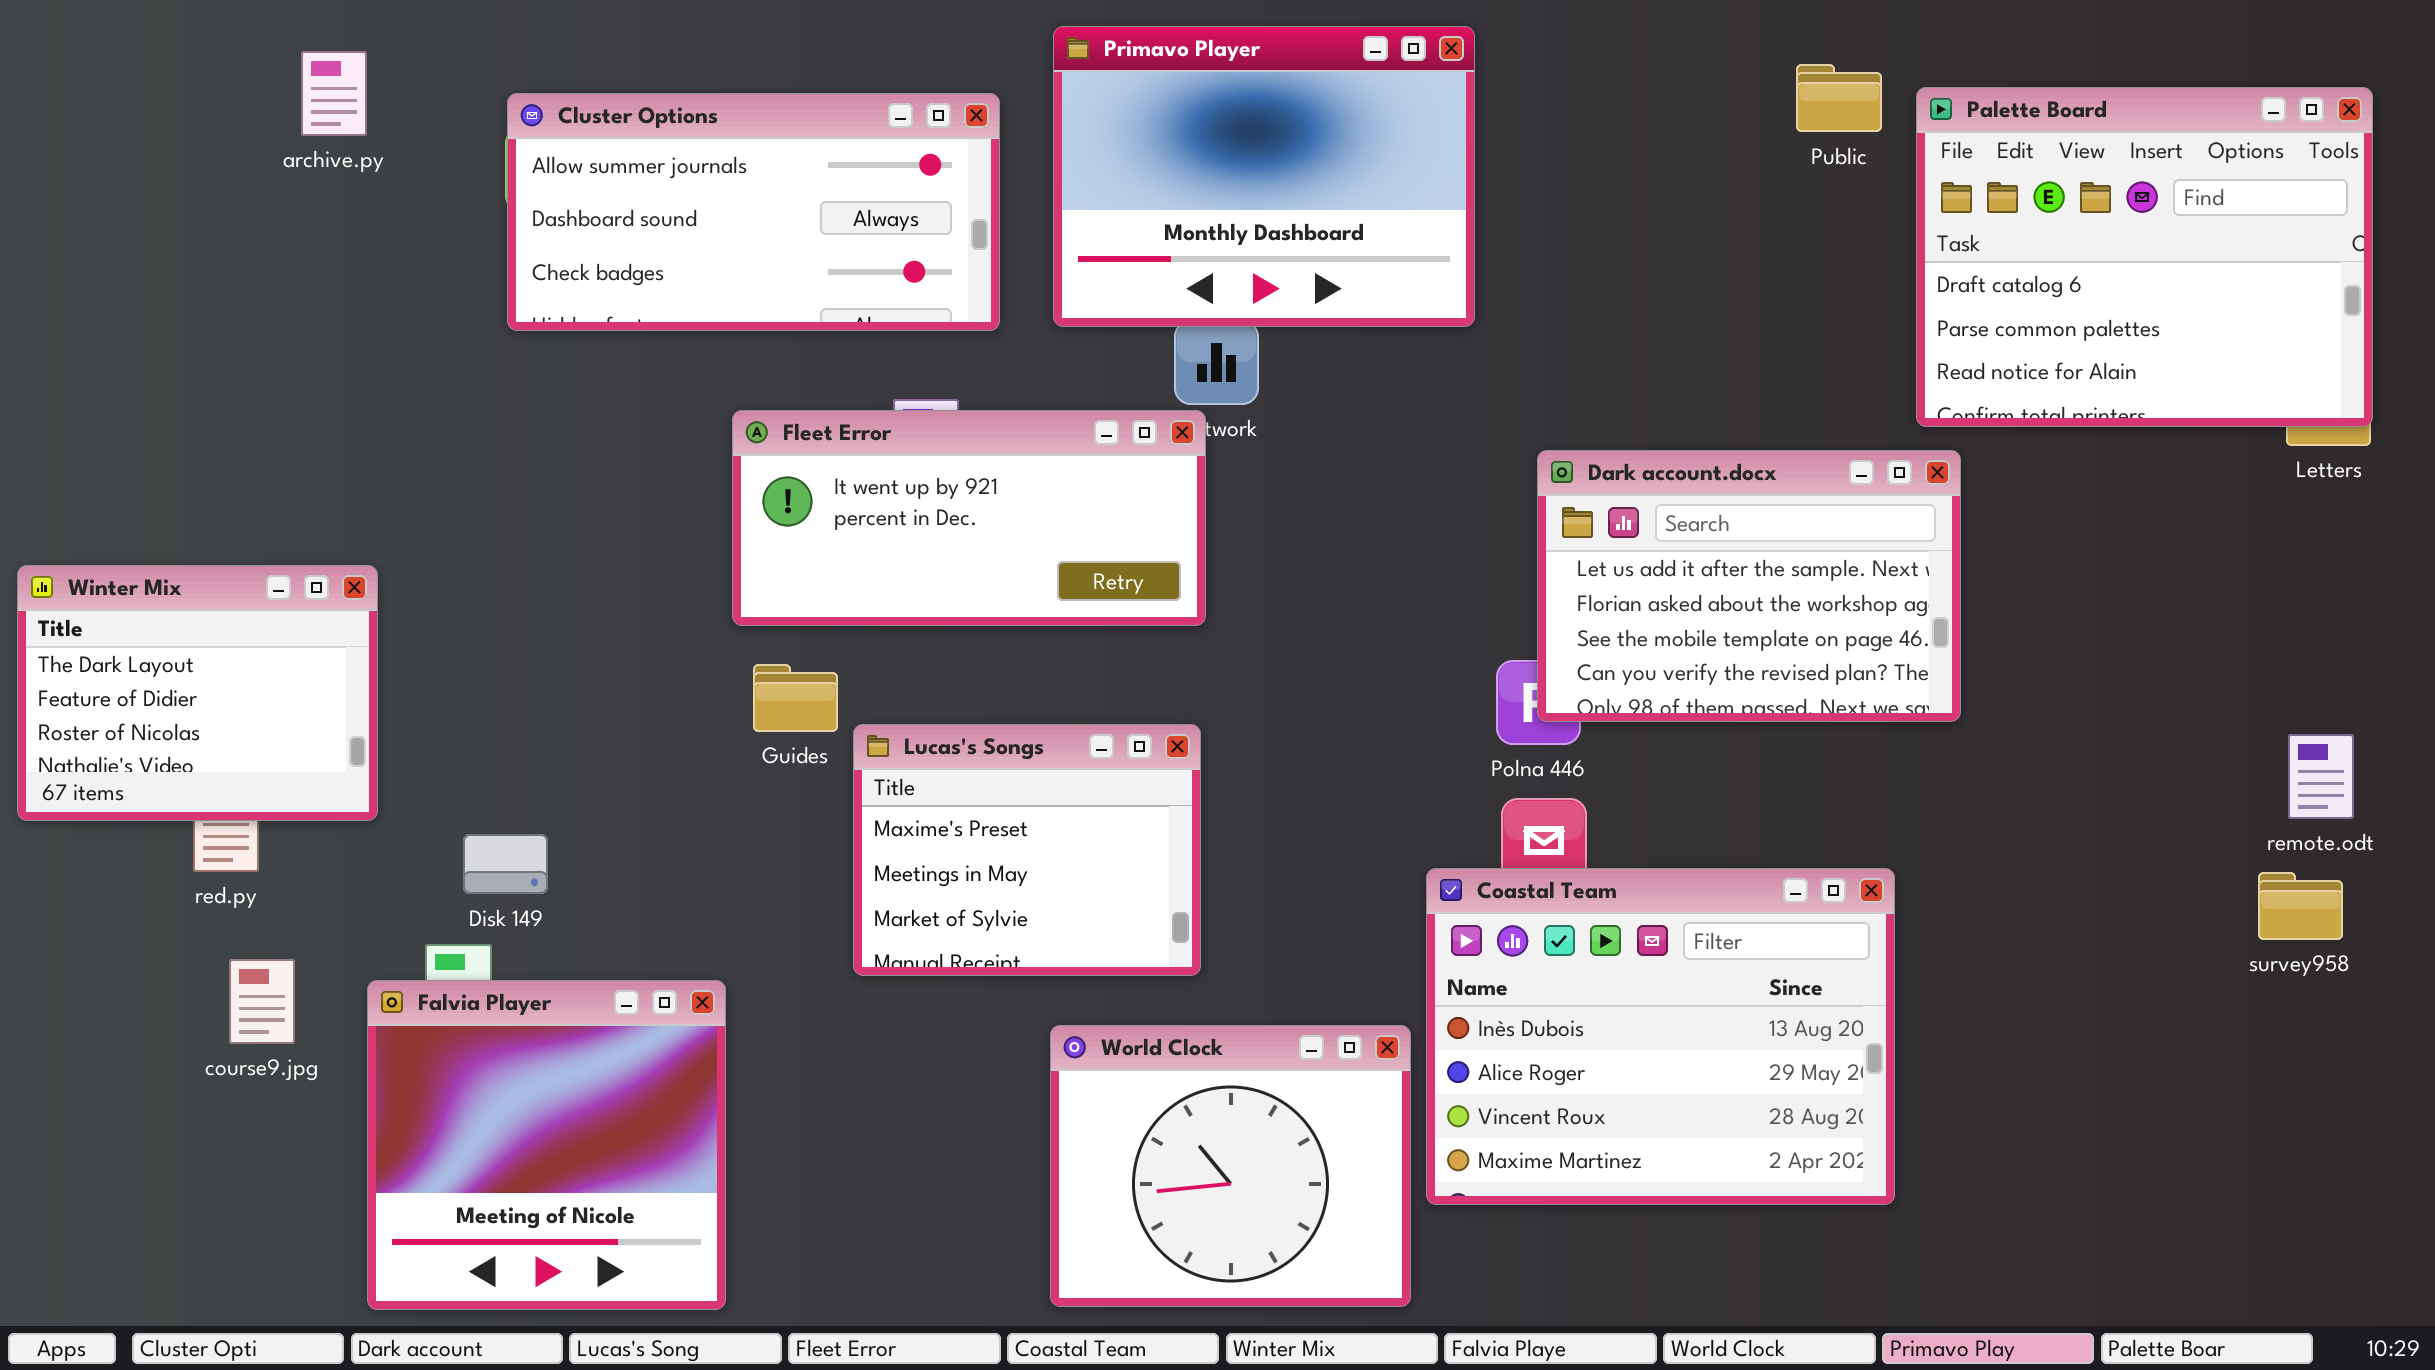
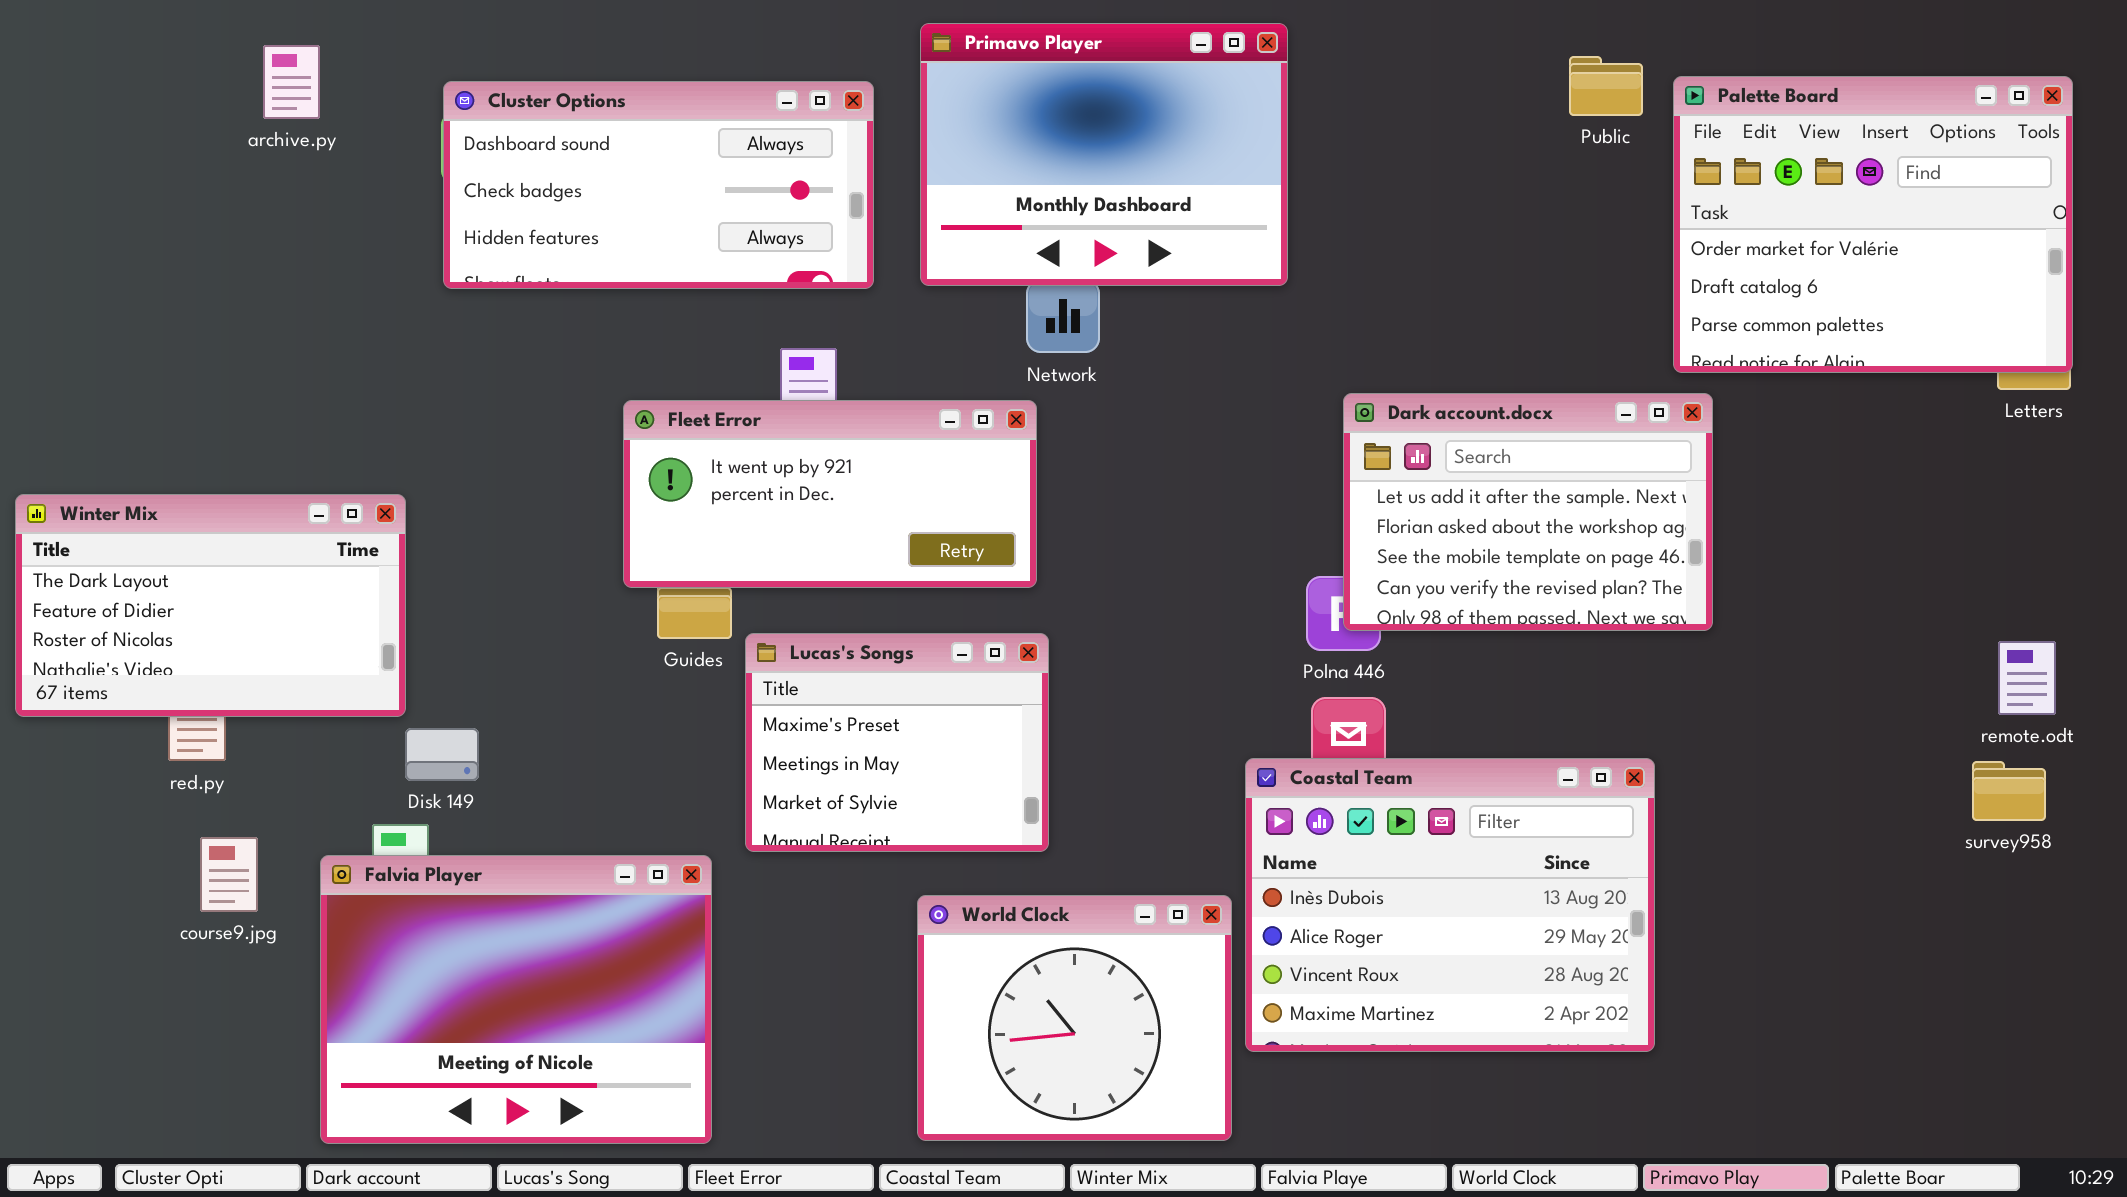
Palette Board: [1916,87,2373,427] -> [1673,76,2073,373], scrolled up 1 row
Cluster Options: [507,93,1000,331] -> [443,81,874,289], scrolled down 1 row
Fleet Error: [732,410,1206,626] -> [623,400,1037,588], moved
Winter Mix: [17,565,378,821] -> [15,494,406,717], resized
Falvia Player: [367,980,726,1310] -> [320,855,712,1144], resized

